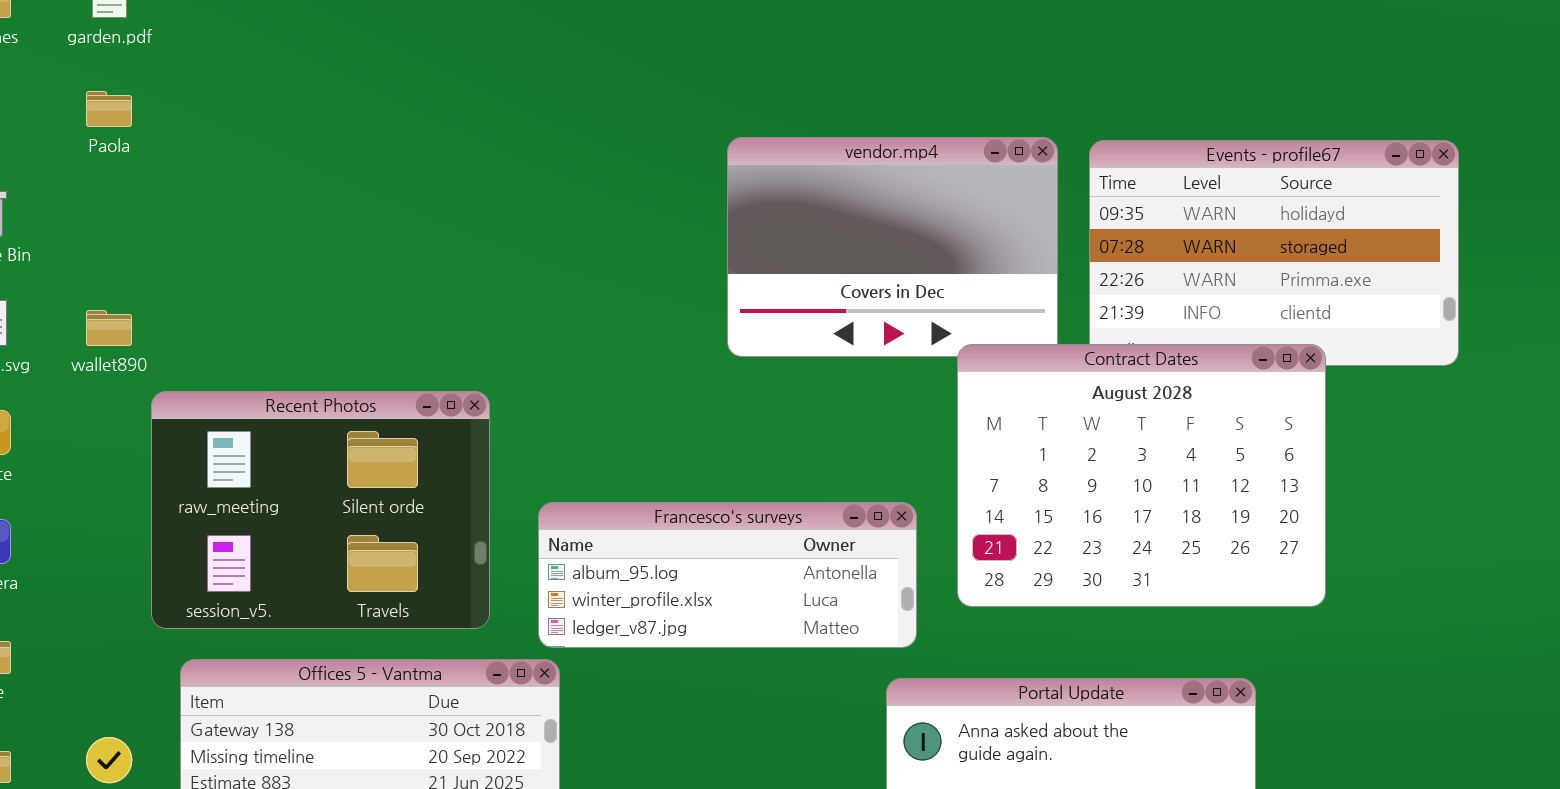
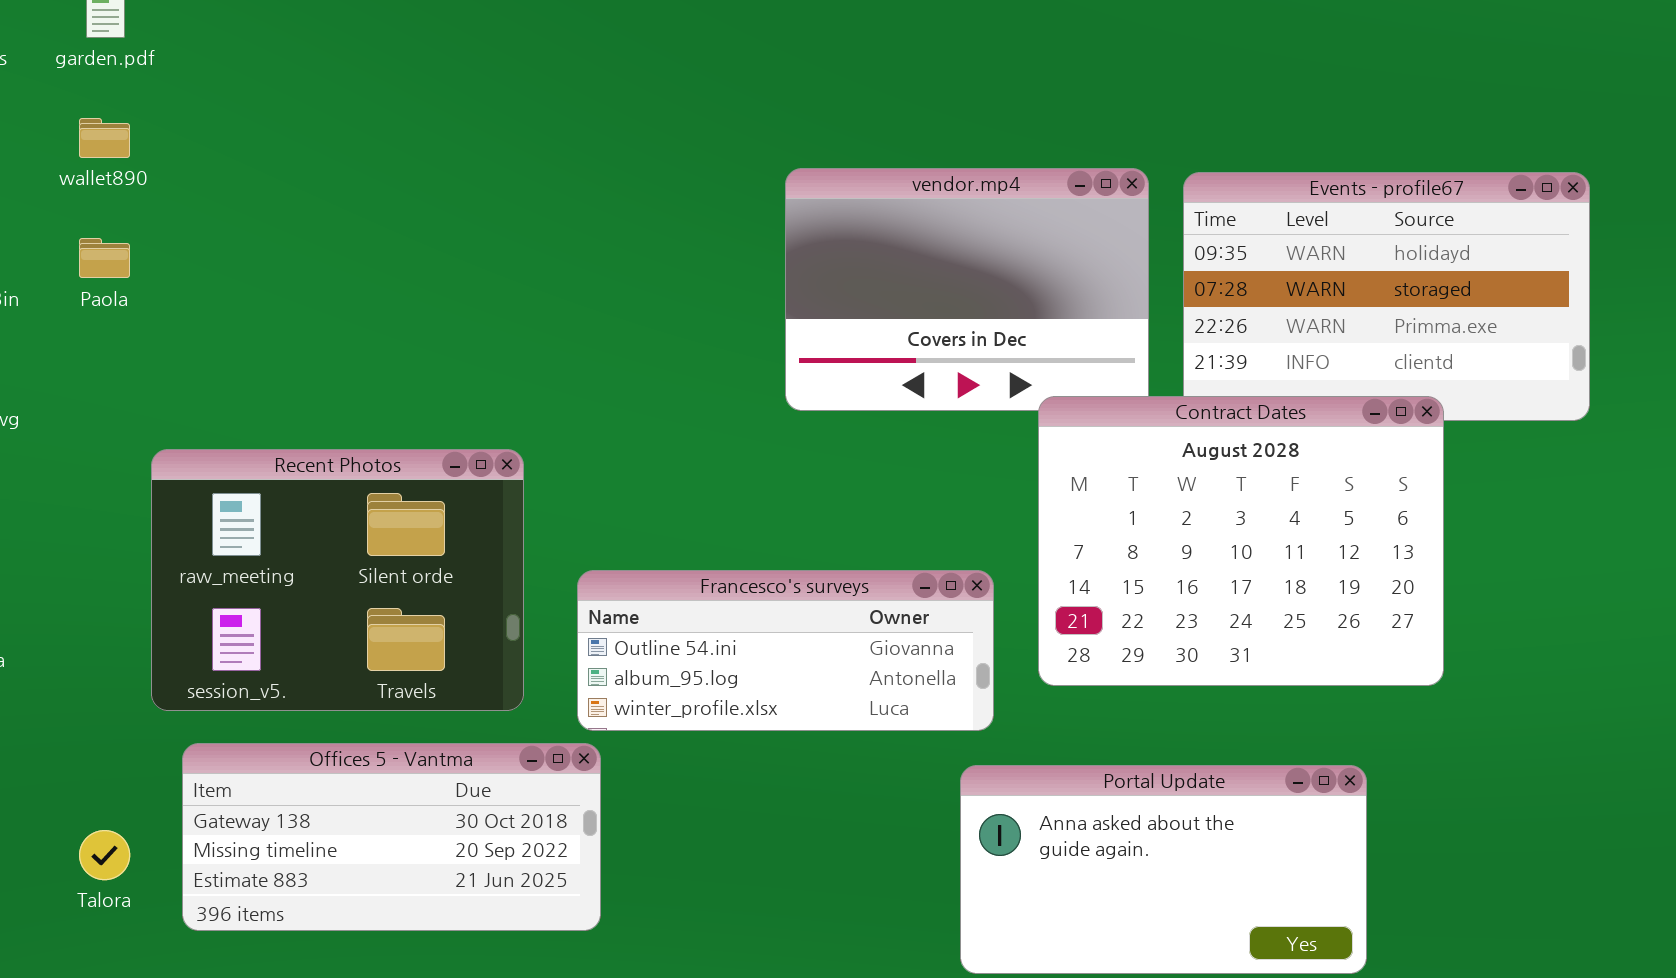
Paola: [86,91,132,127] -> [79,238,130,278], moved
wallet890: [86,310,132,346] -> [79,118,130,158], moved
Francesco's surveys: [538,502,917,648] -> [577,570,994,731], scrolled up 1 row

